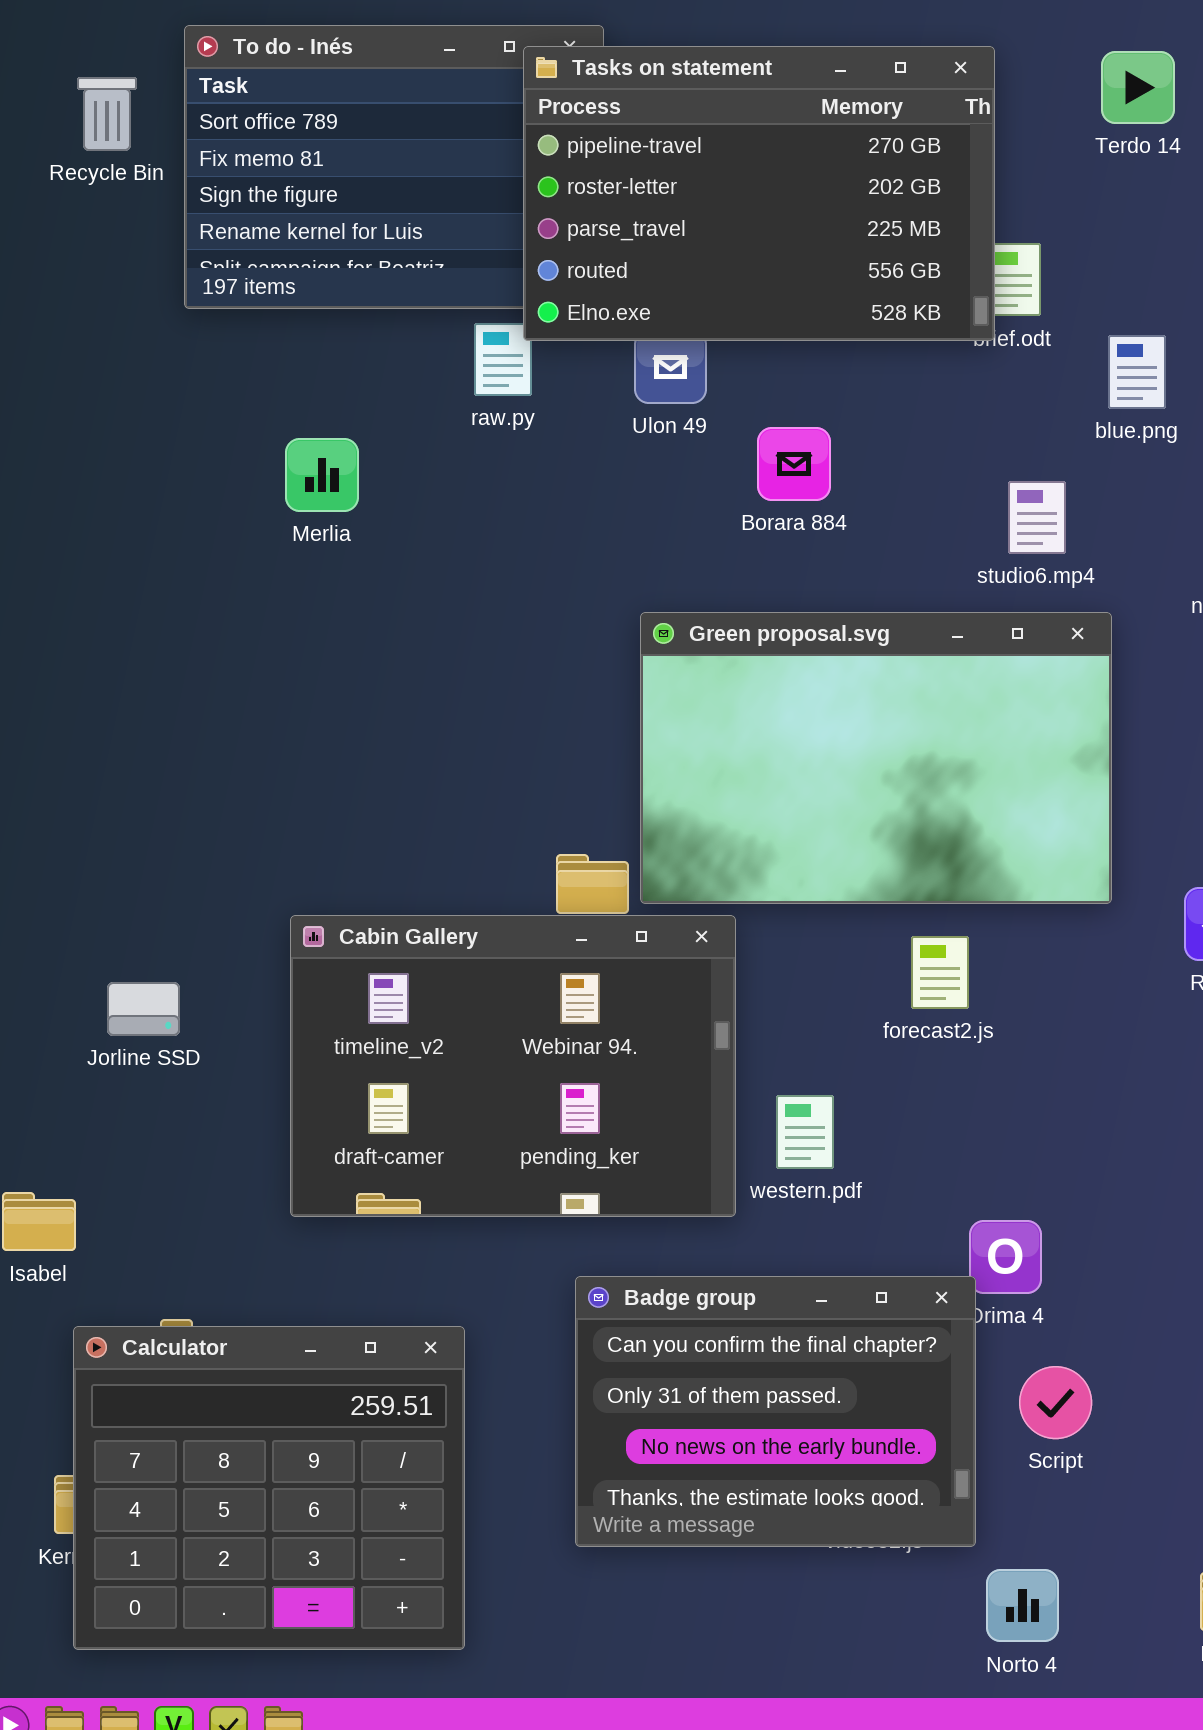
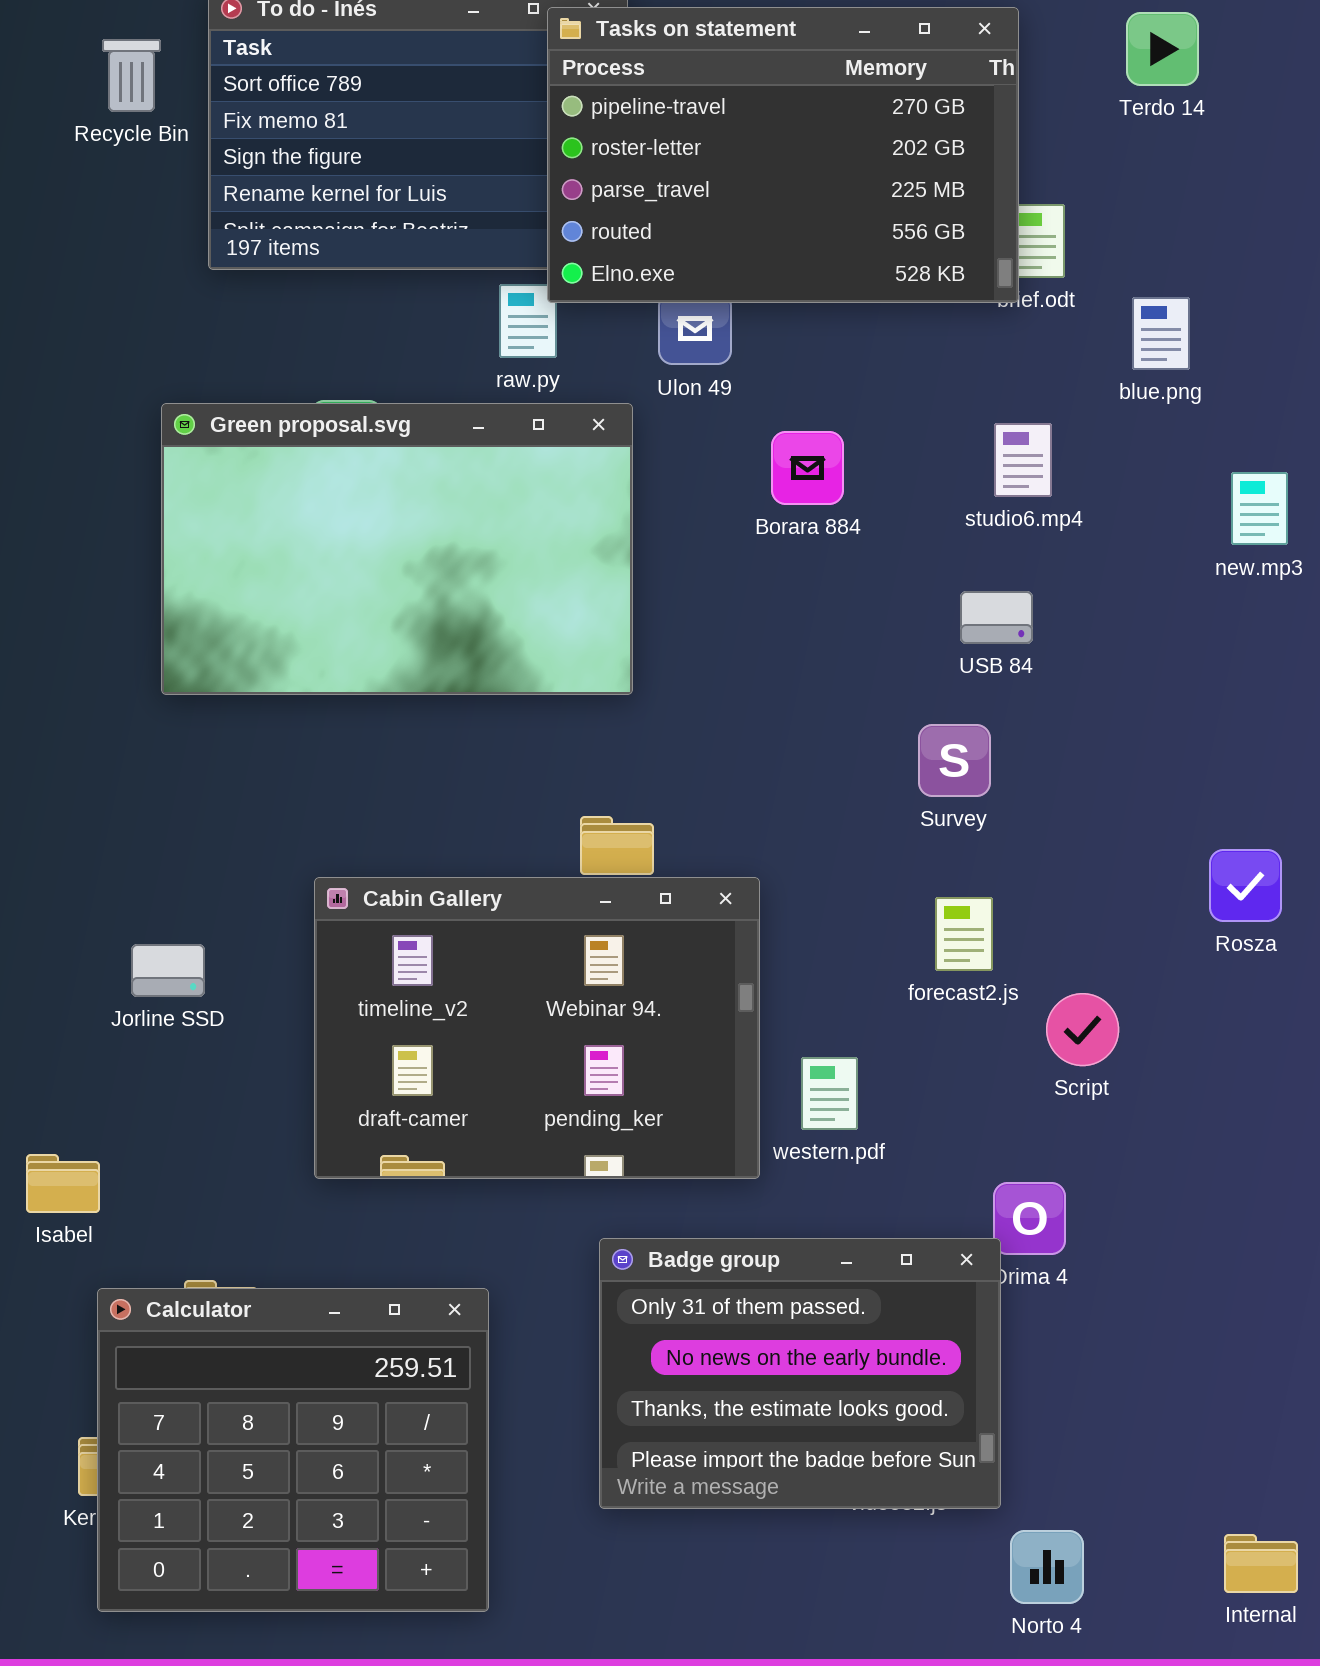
Borara 884: [757,427,831,501] -> [771,431,844,505], moved
studio6.mp4: [1008,481,1066,554] -> [994,423,1052,497], moved
Green proposal.svg: [640,612,1112,904] -> [161,403,633,695], moved
Badge group: [575,1276,976,1547] -> [599,1238,1001,1509], scrolled down 1 row
Script: [1019,1366,1092,1439] -> [1046,993,1119,1066], moved

